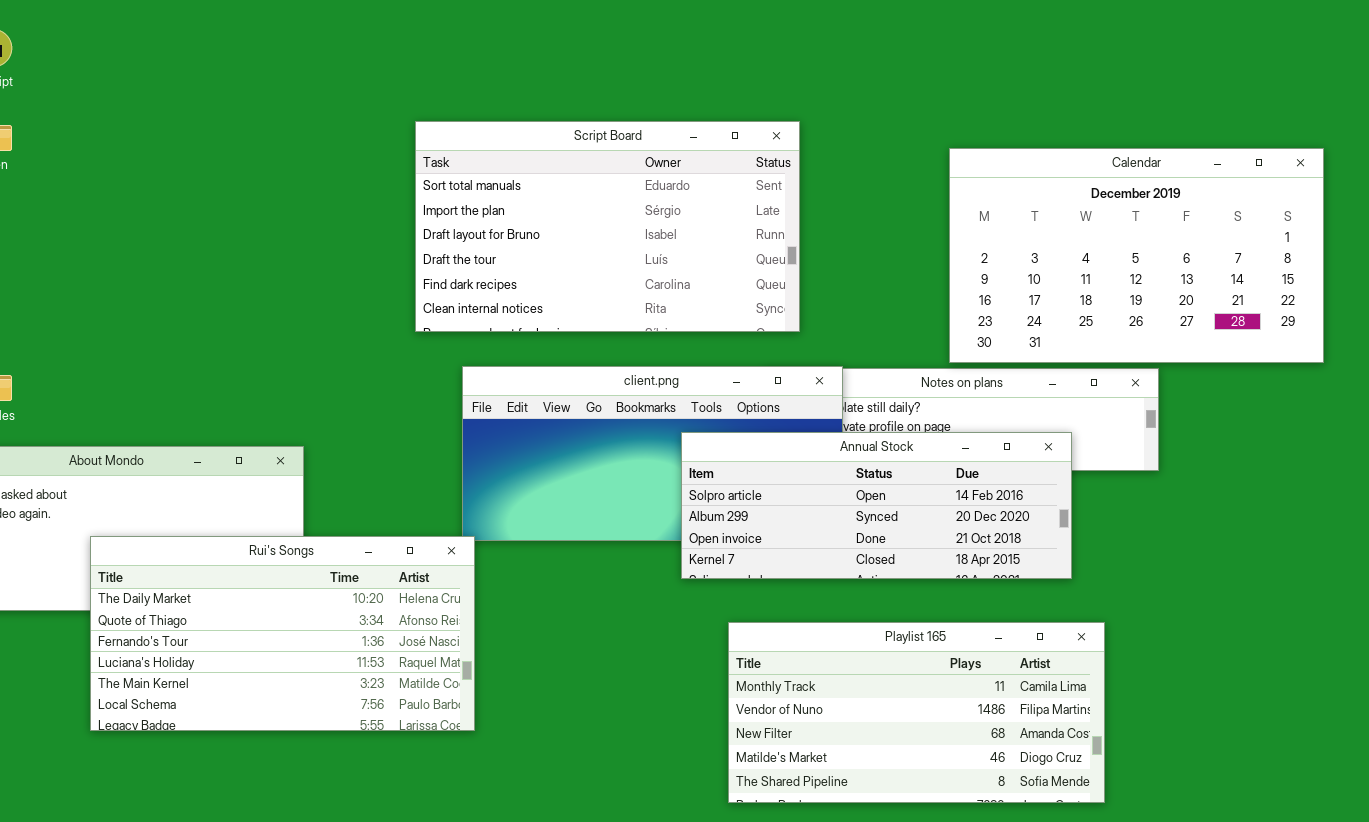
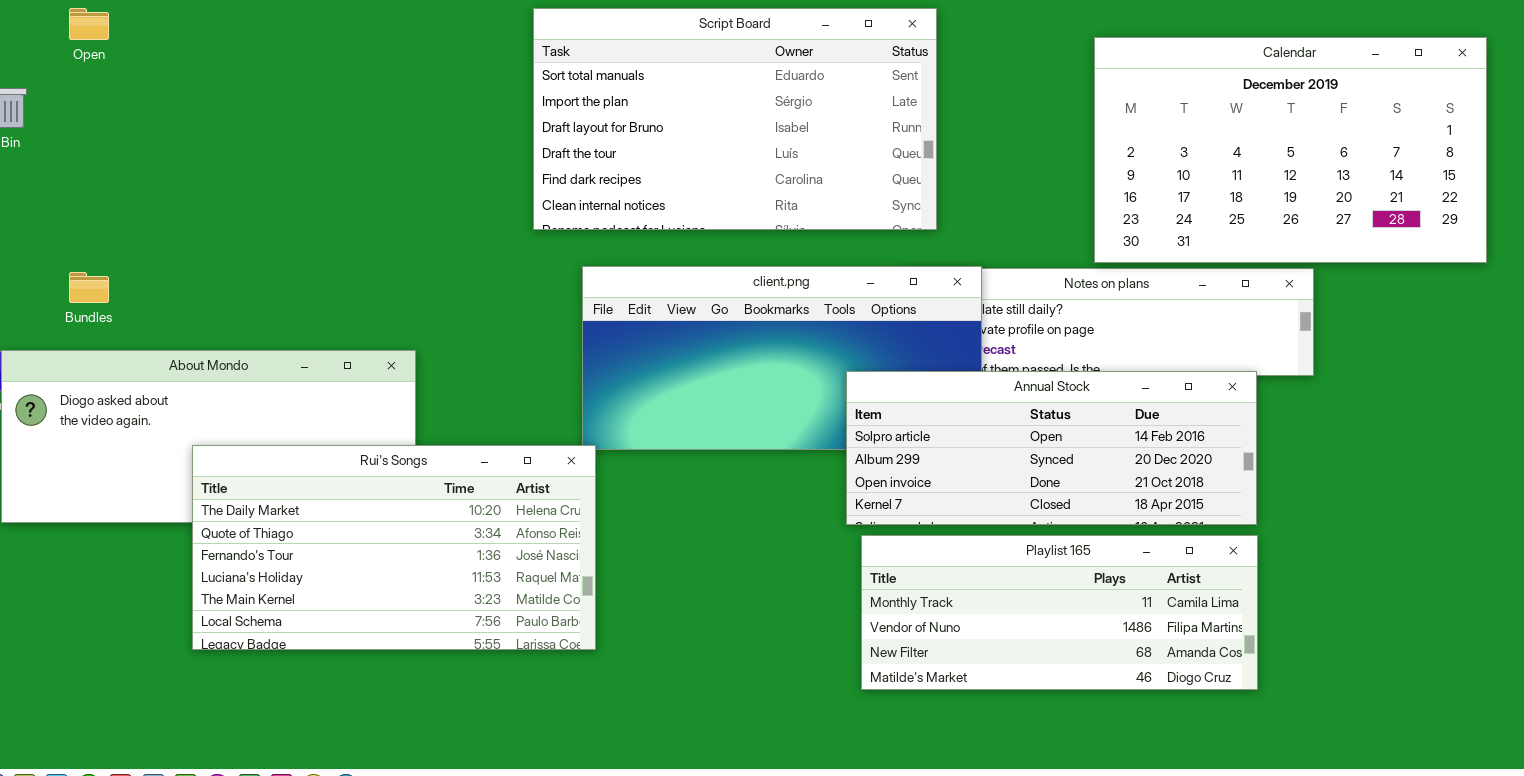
Annual Stock: [681,432,1072,579] -> [846,371,1257,525], moved
Playlist 165: [728,622,1105,803] -> [861,535,1258,690], resized

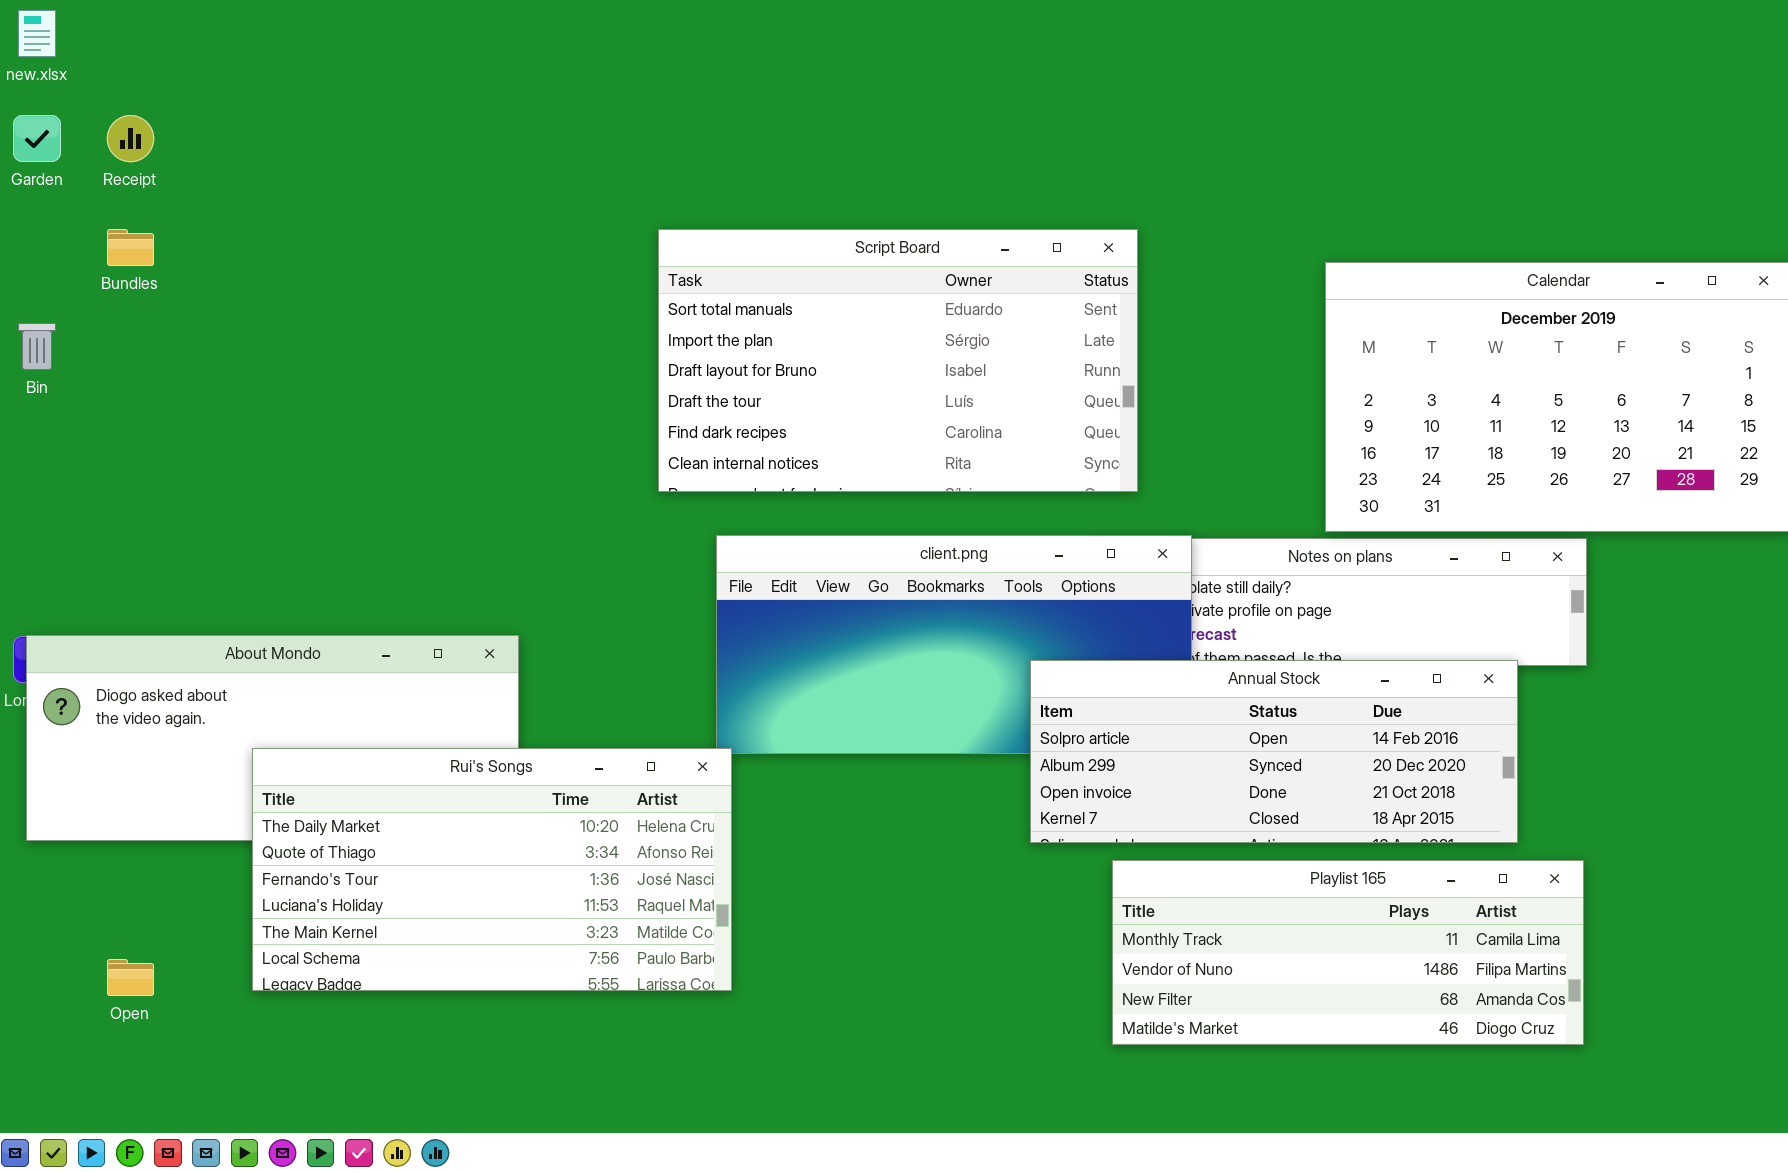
Open: [69,8,109,40] -> [107,959,154,996], moved
Bundles: [69,272,109,303] -> [107,229,154,266], moved
Playlist 165: [861,535,1258,690] -> [1112,860,1584,1045], moved

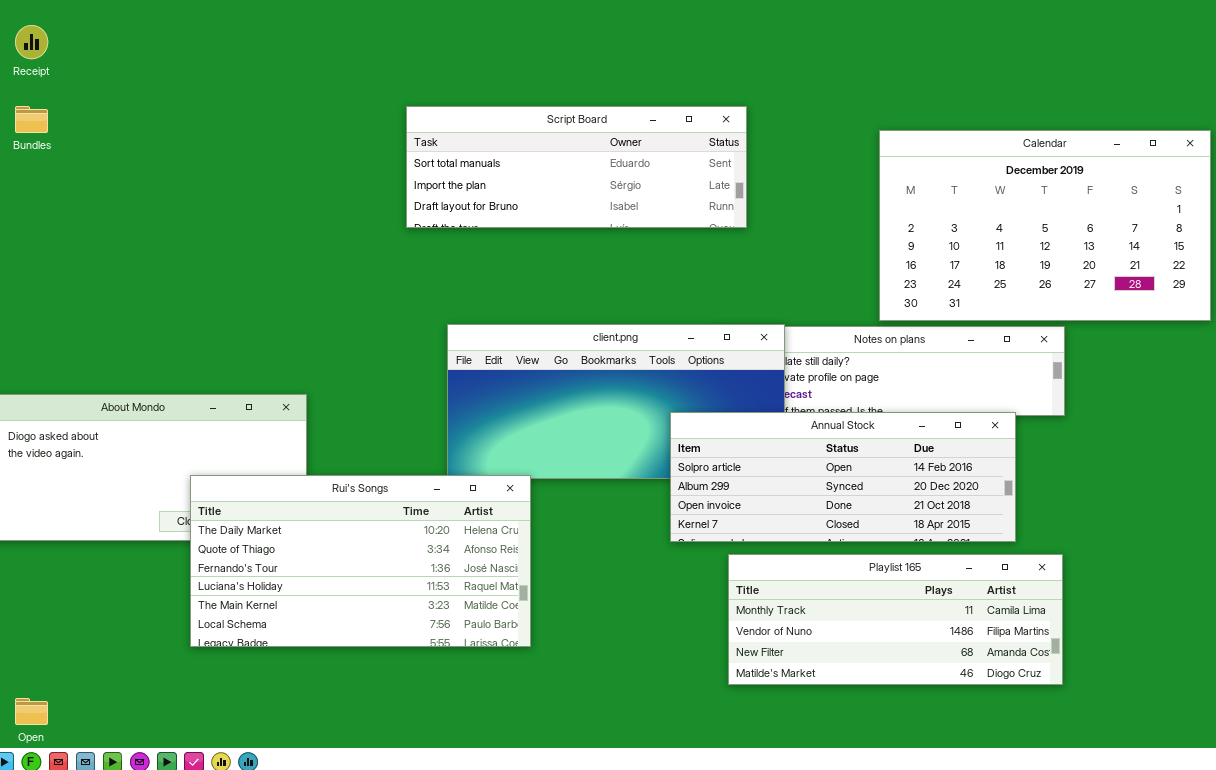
Script Board: [658,229,1138,492] -> [406,106,747,228], resized
Rui's Songs: [252,748,732,991] -> [190,475,531,647], moved
Open: [107,959,154,996] -> [15,698,48,725], moved

